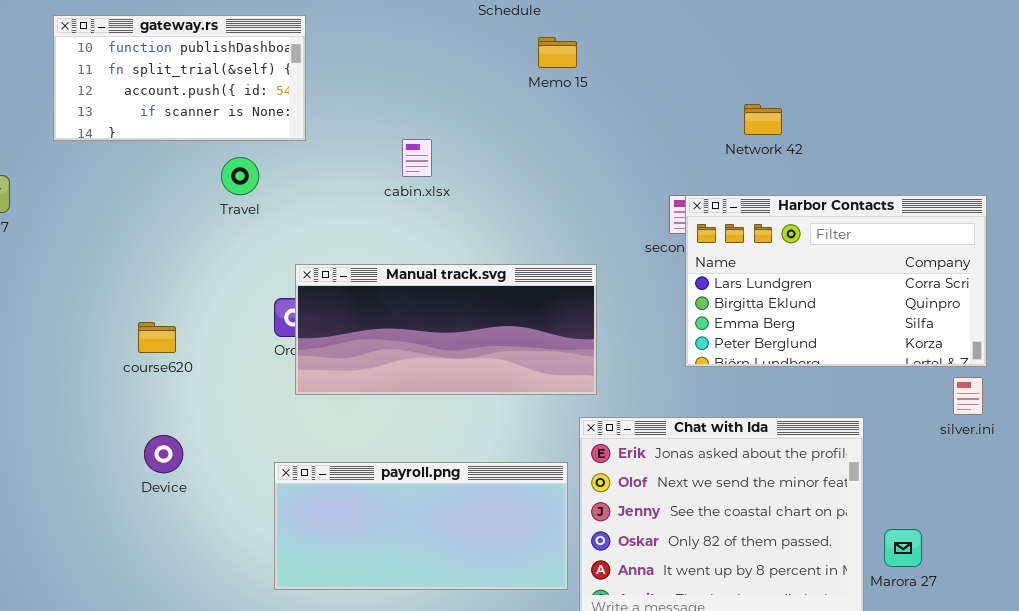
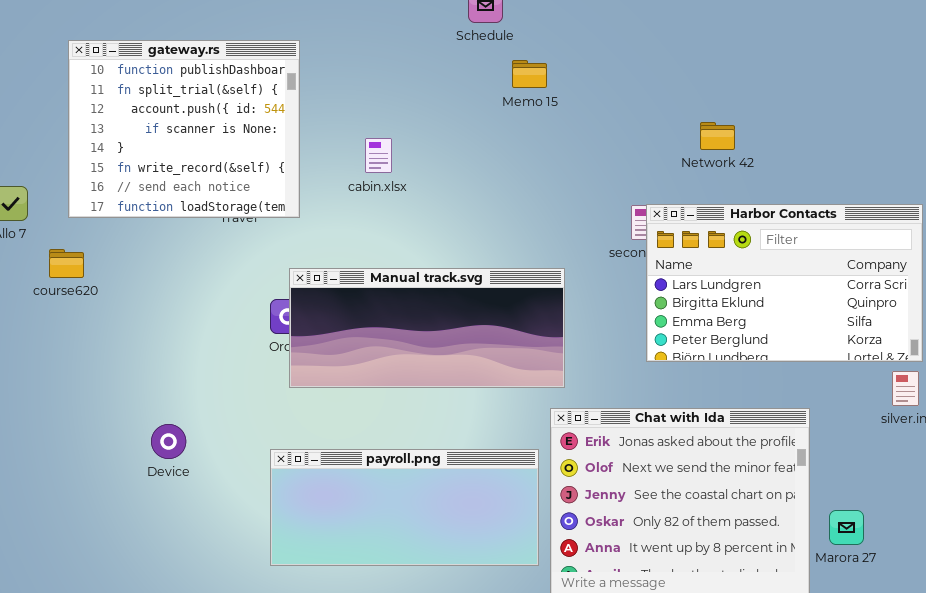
gateway.rs: [53,15,306,141] -> [68,40,300,218], resized
cabin.xlsx: [402,139,432,177] -> [365,138,392,173], moved
course620: [138,322,176,353] -> [49,249,84,278], moved

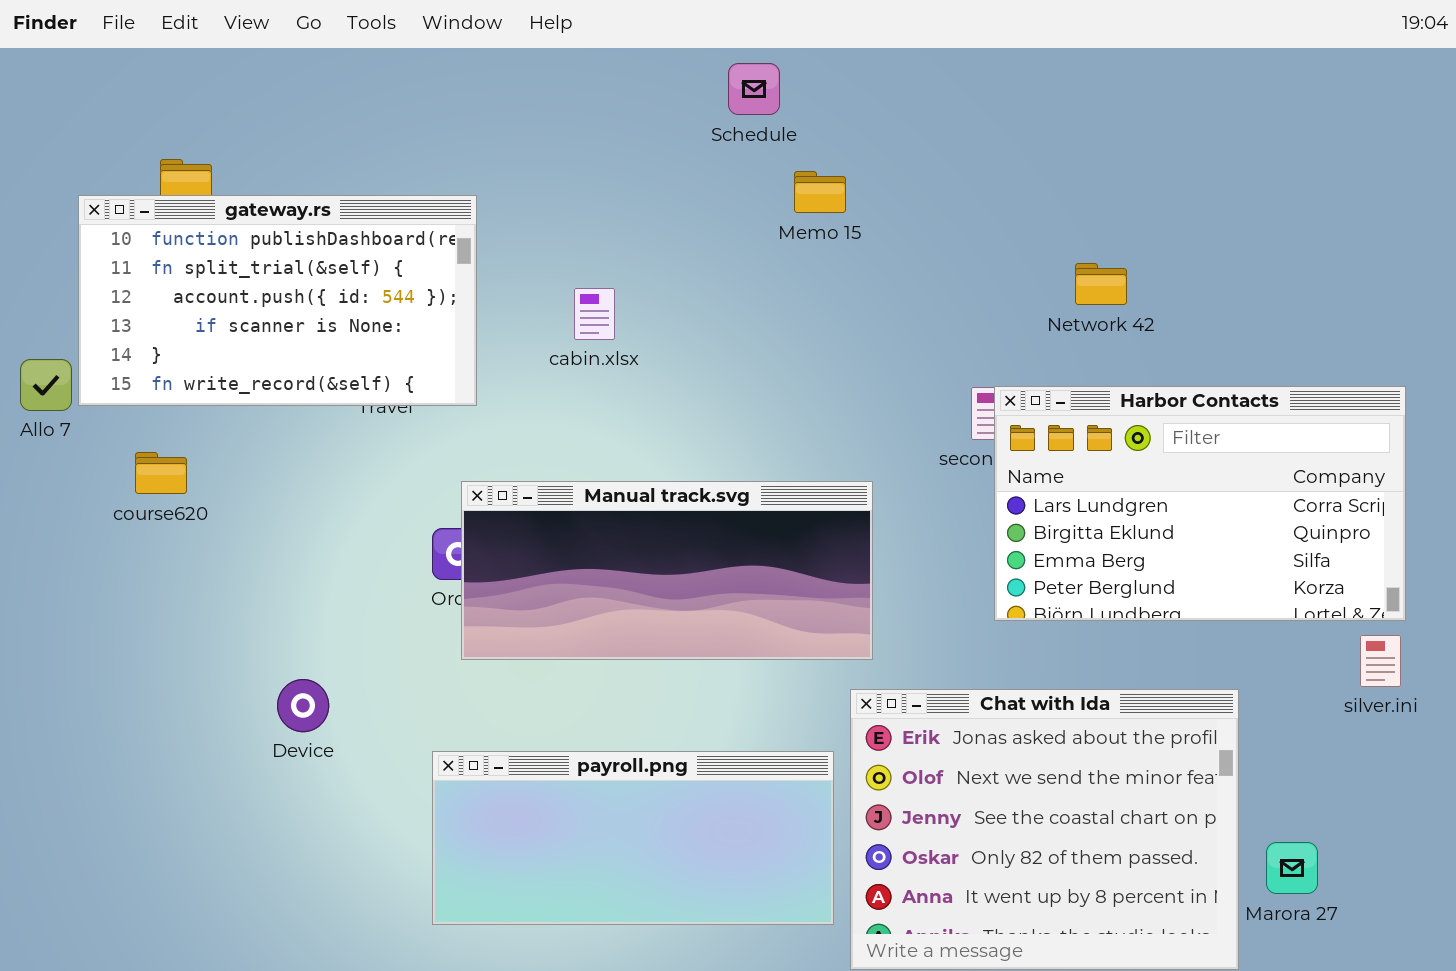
gateway.rs: [68,40,300,218] -> [78,195,477,406], resized
course620: [49,249,84,278] -> [135,452,187,494], moved
Device: [151,424,186,459] -> [277,679,329,732], moved

